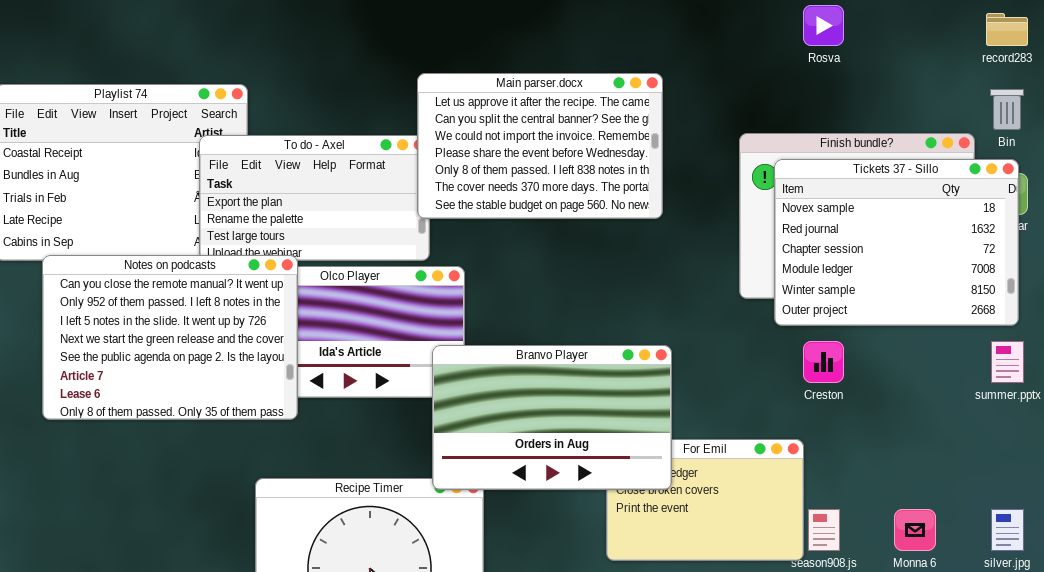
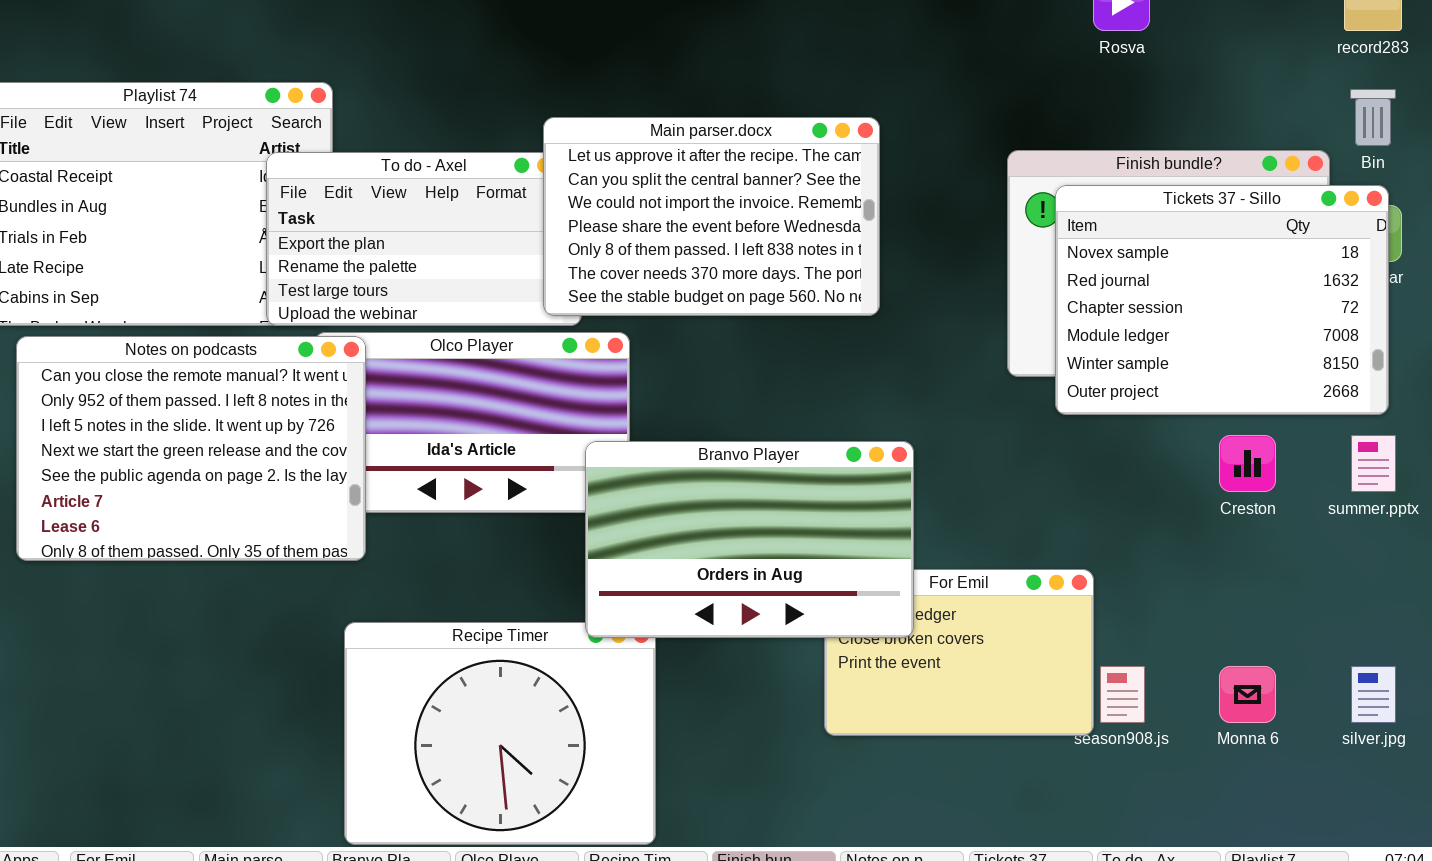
Main parser.docx: [417,73,663,219] -> [543,117,880,316], moved
Notes on podcasts: [42,255,298,420] -> [16,336,366,561], moved
Creston: [803,341,844,383] -> [1219,435,1276,492], moved

